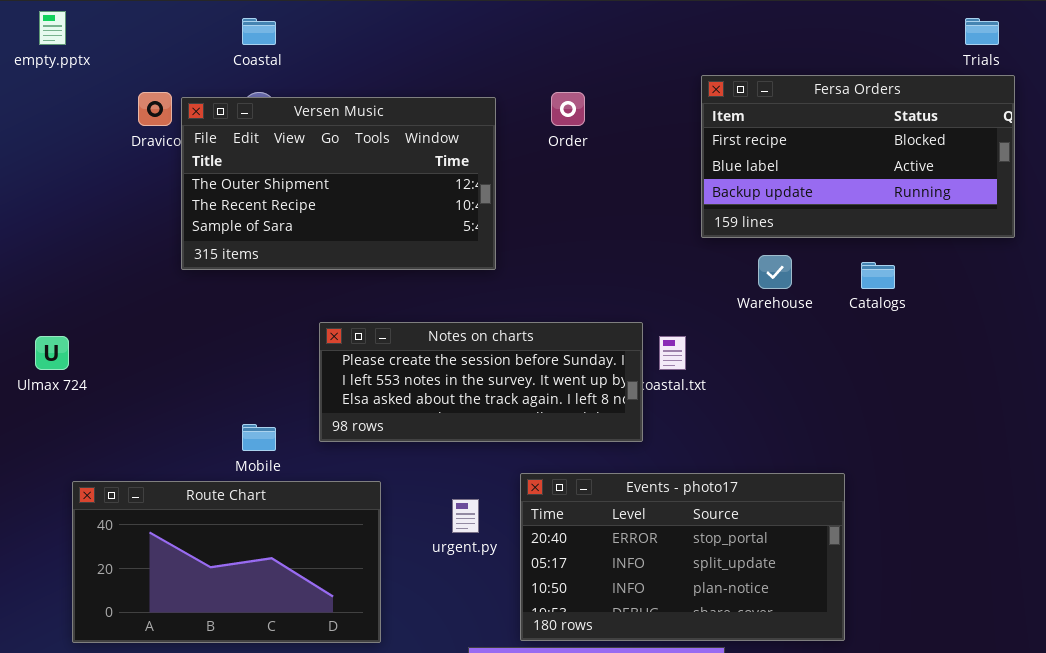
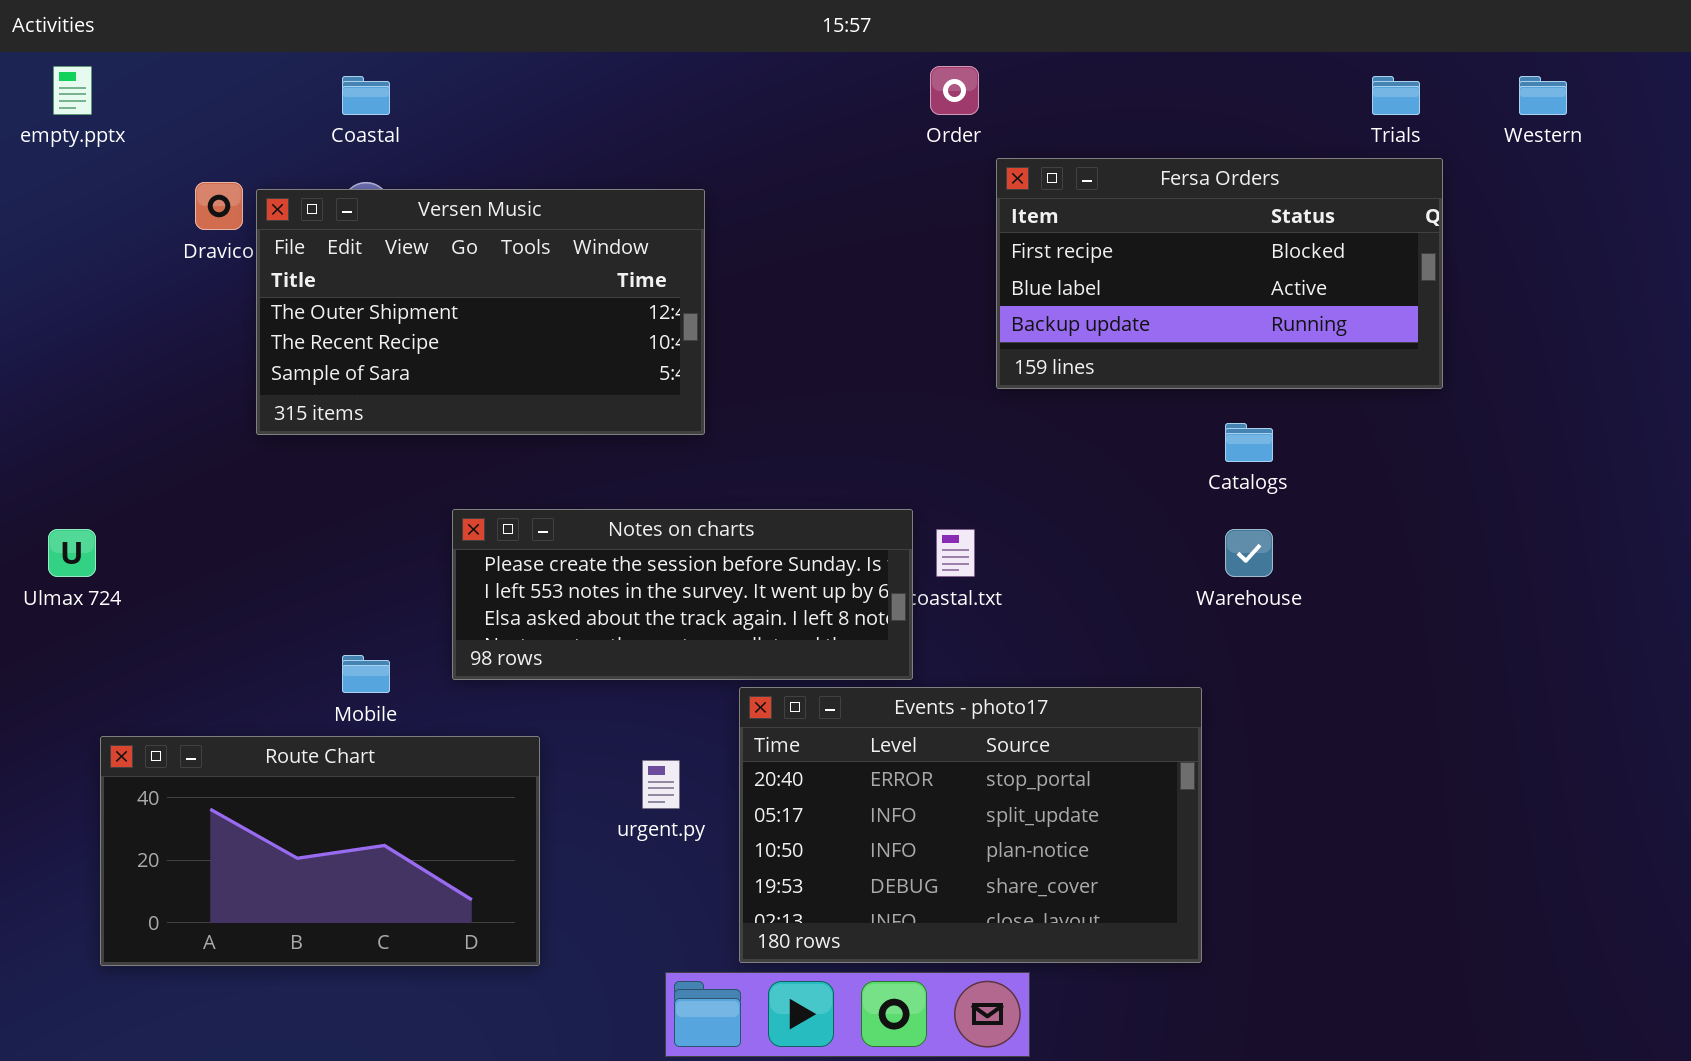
Order: [551,92,585,126] -> [930,66,979,115], moved
Warehouse: [758,255,792,289] -> [1225,529,1273,577], moved
Events - photo17: [520,473,845,641] -> [739,687,1202,963], resized

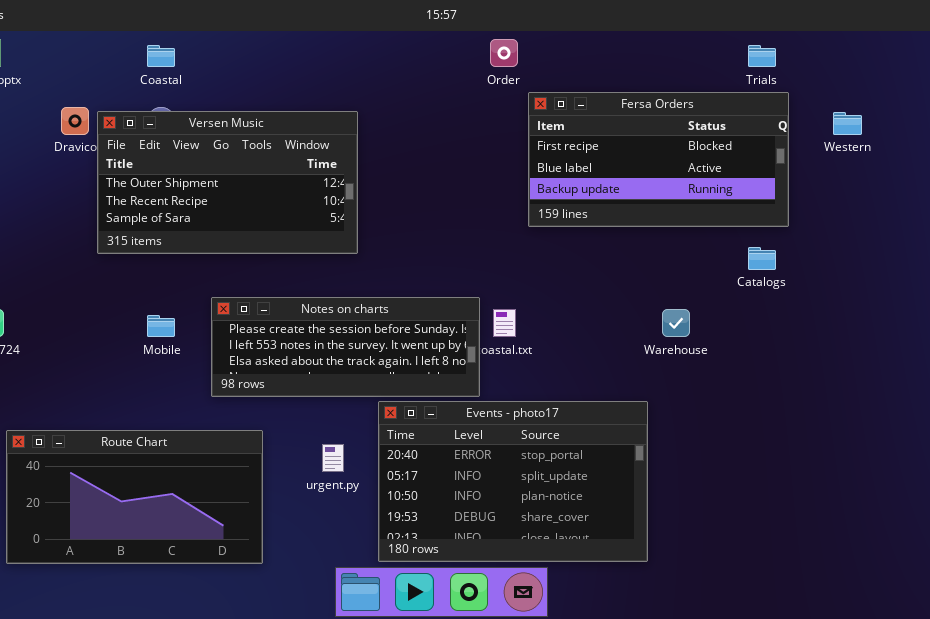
Western: [1519,76,1567,115] -> [833,112,862,135], moved
Catalogs: [1225,423,1273,462] -> [748,247,776,270], moved
Mobile: [342,655,390,693] -> [147,315,175,337], moved

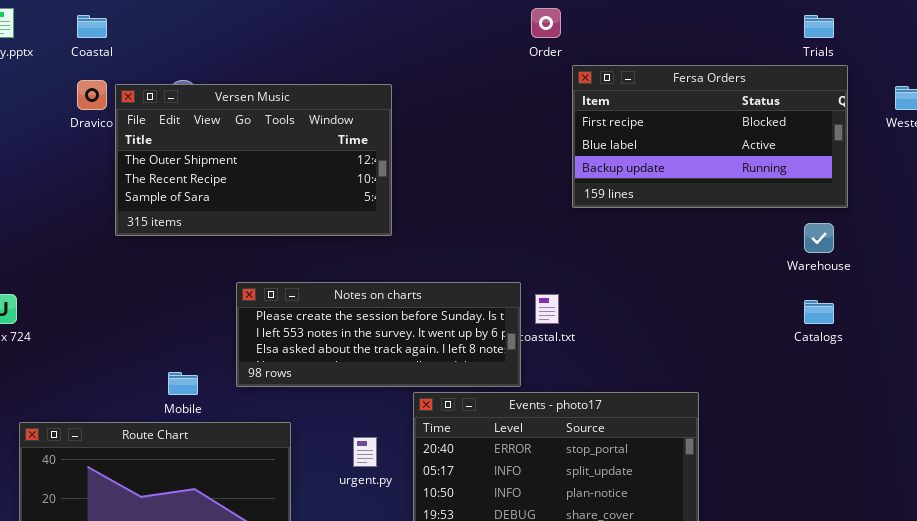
Coastal: [147,45,175,67] -> [77,15,107,38], moved
Catalogs: [748,247,776,270] -> [804,300,834,324], moved
Warehouse: [662,309,690,337] -> [804,223,834,253], moved
Mobile: [147,315,175,337] -> [168,372,198,395], moved

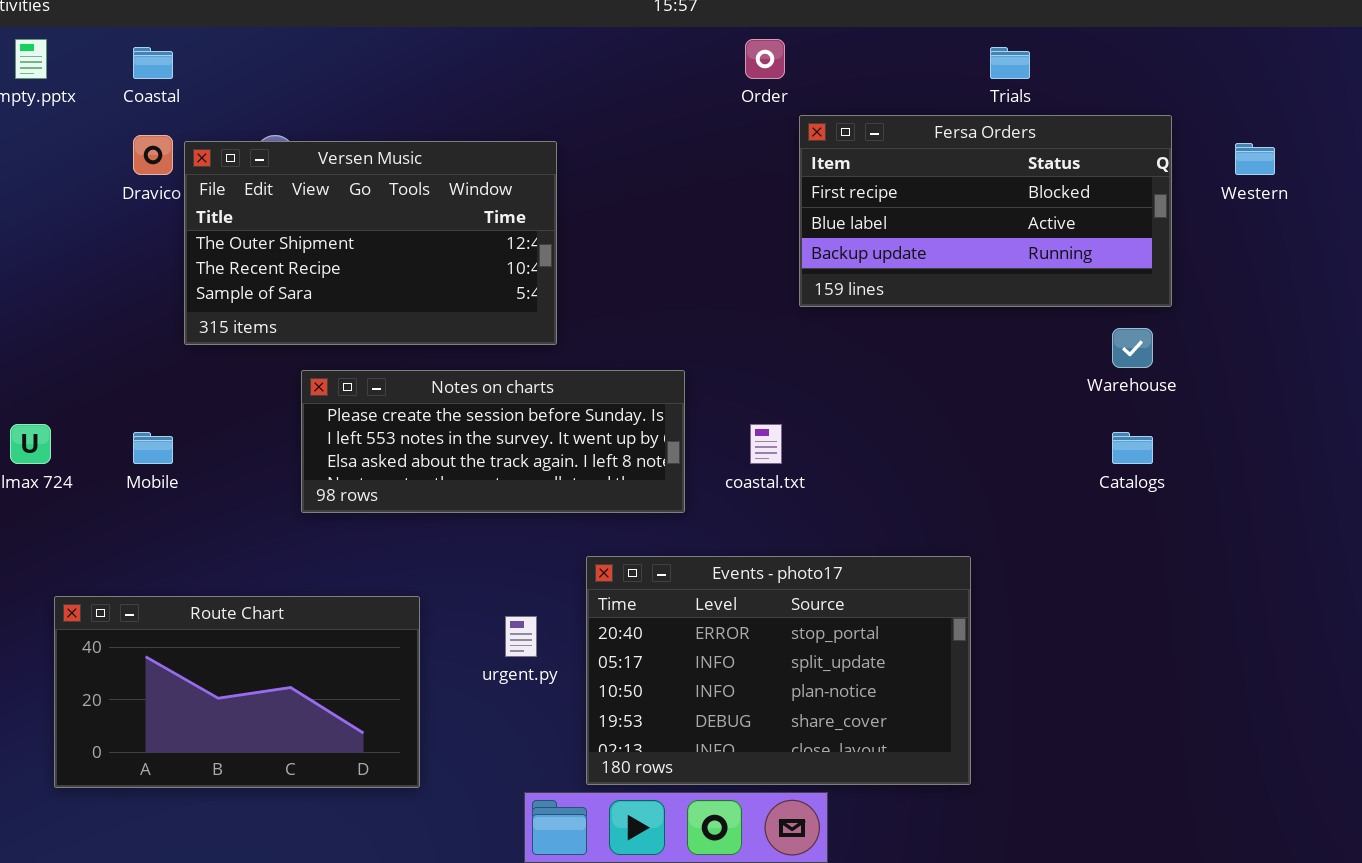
Trials: [804,15,834,38] -> [990,47,1030,79], moved
Notes on charts: [236,282,521,387] -> [301,370,685,513], moved
Mobile: [168,372,198,395] -> [133,432,173,464], moved

